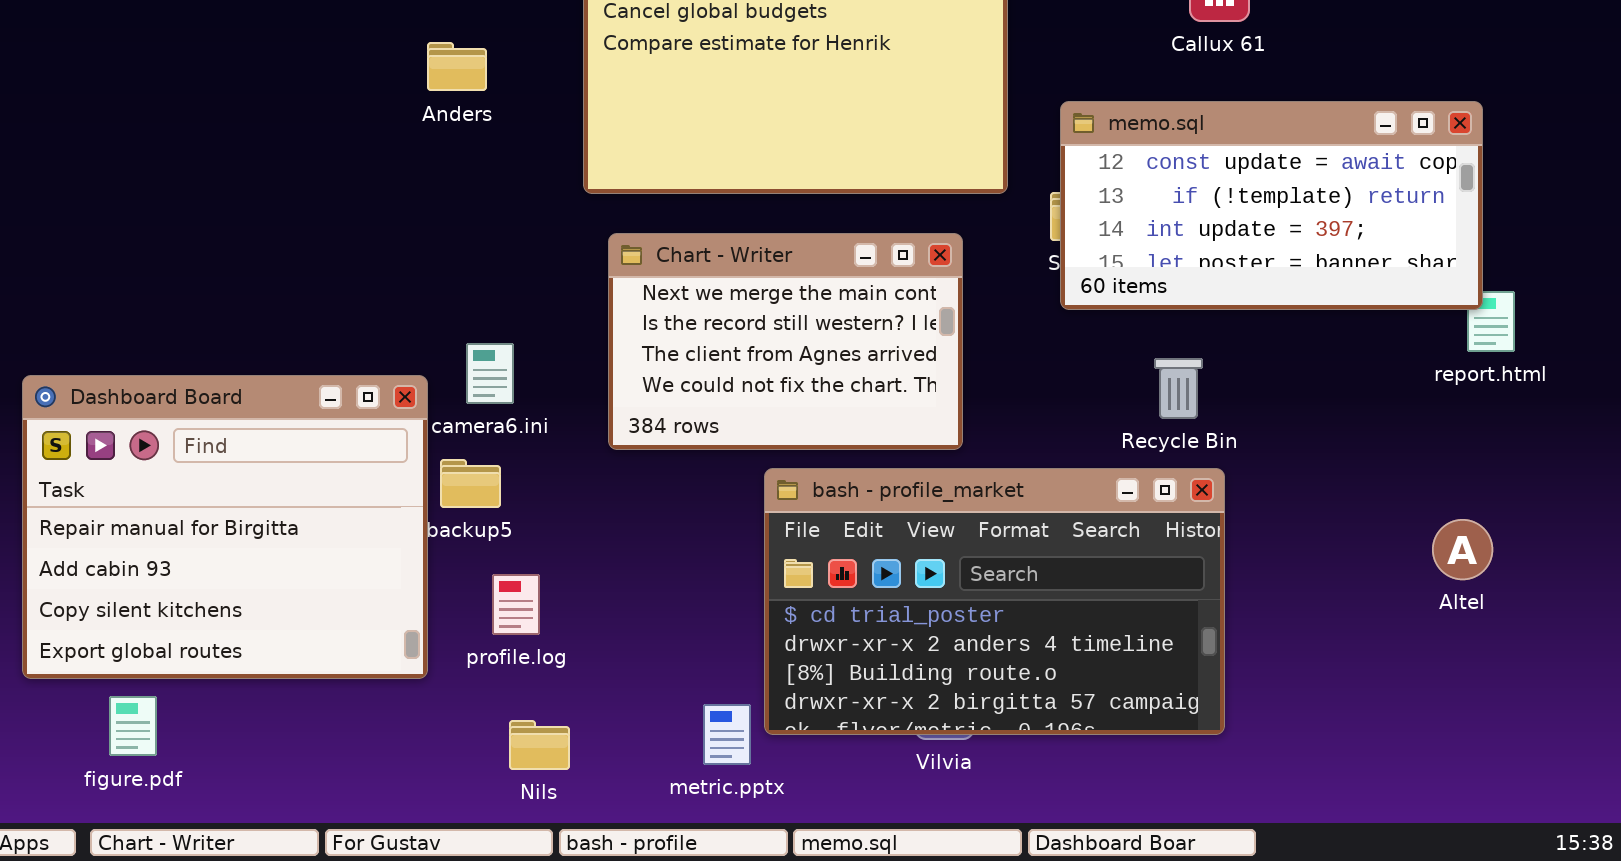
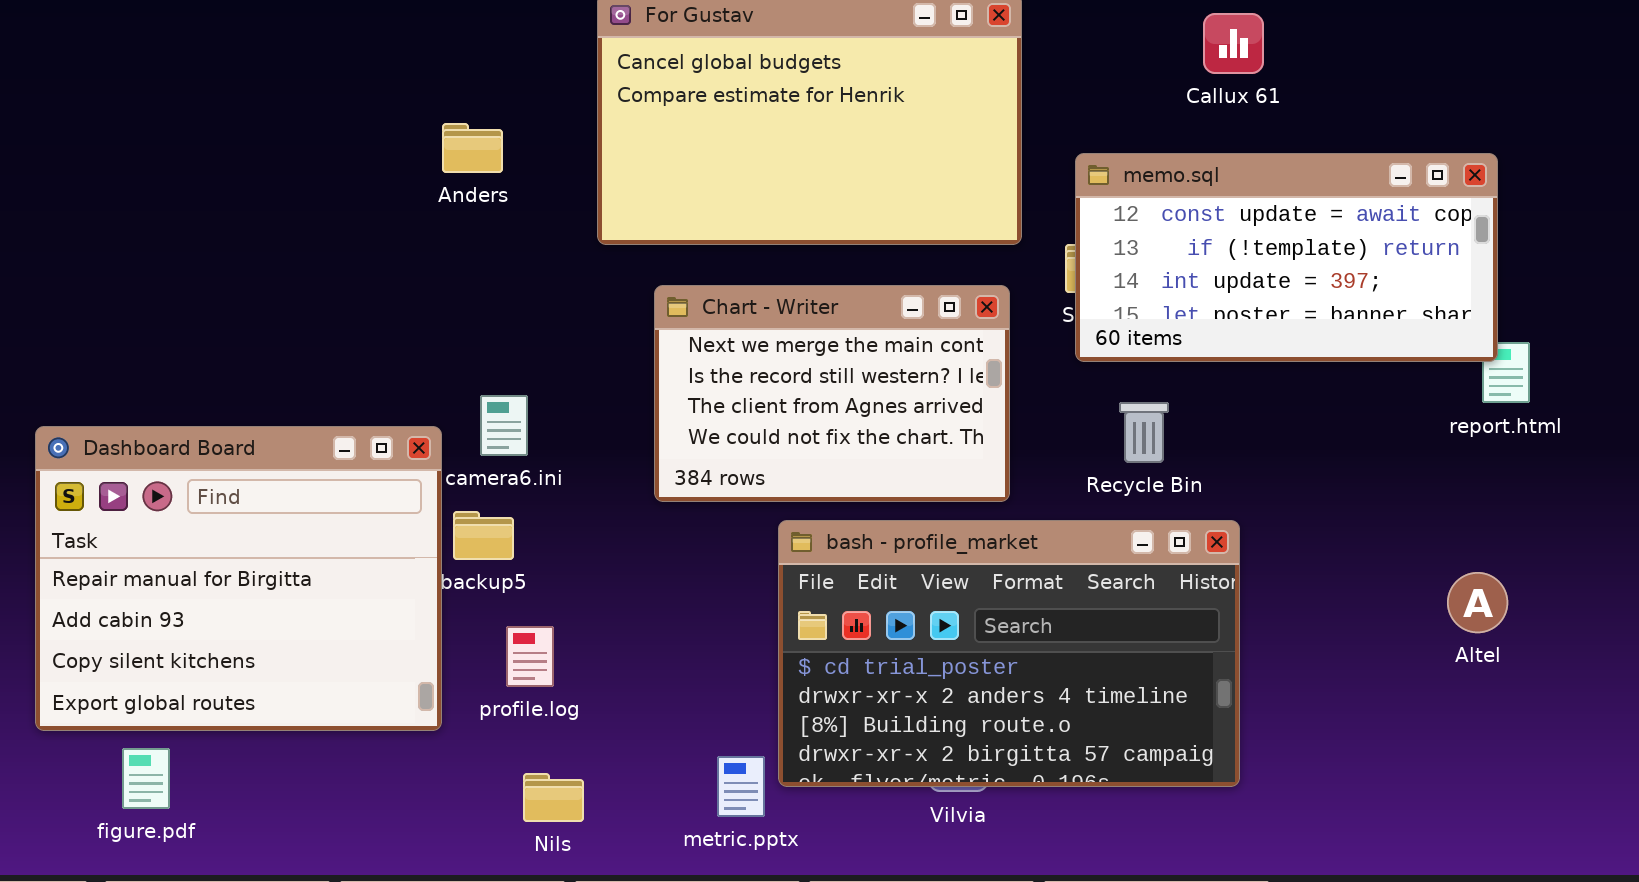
Anders: [427,42,487,91] -> [442,123,503,173], moved
Chart - Writer: [608,233,963,450] -> [654,285,1010,502], moved
Recycle Bin: [1154,358,1203,419] -> [1119,402,1169,463], moved

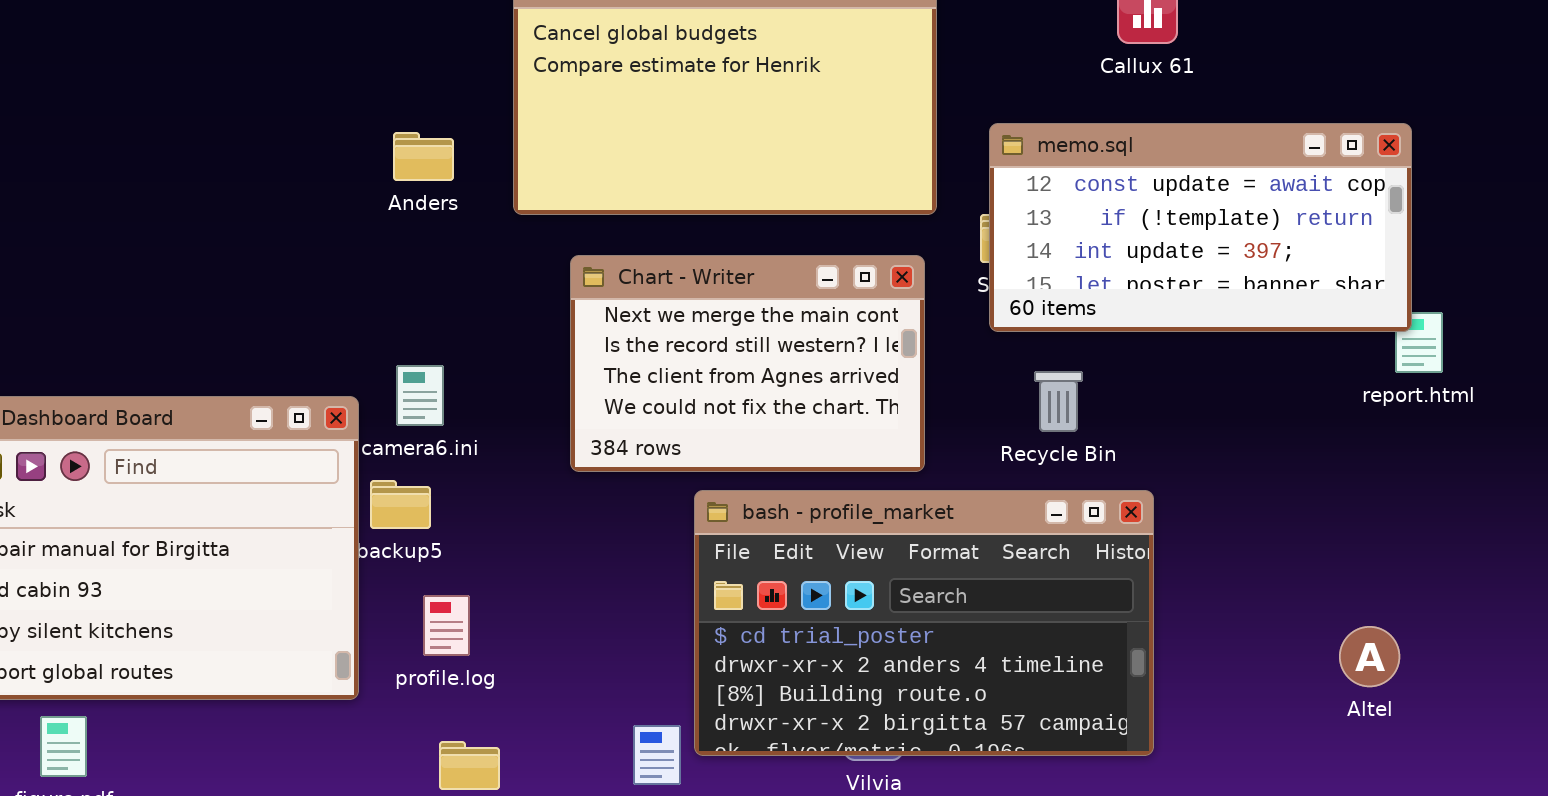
Anders: [442,123,503,173] -> [393,132,454,181], moved
Altel: [1447,572,1508,633] -> [1339,626,1400,687], moved

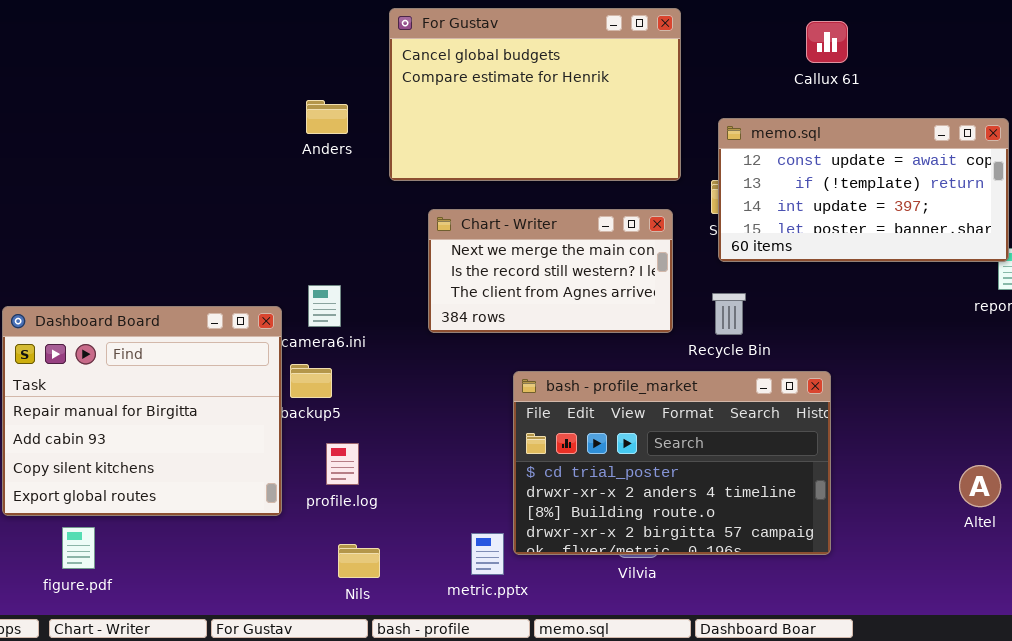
Anders: [393,132,454,181] -> [306,100,348,134], moved
Chart - Writer: [570,255,925,472] -> [428,209,673,333], resized
Recycle Bin: [1034,371,1083,432] -> [712,293,746,335], moved

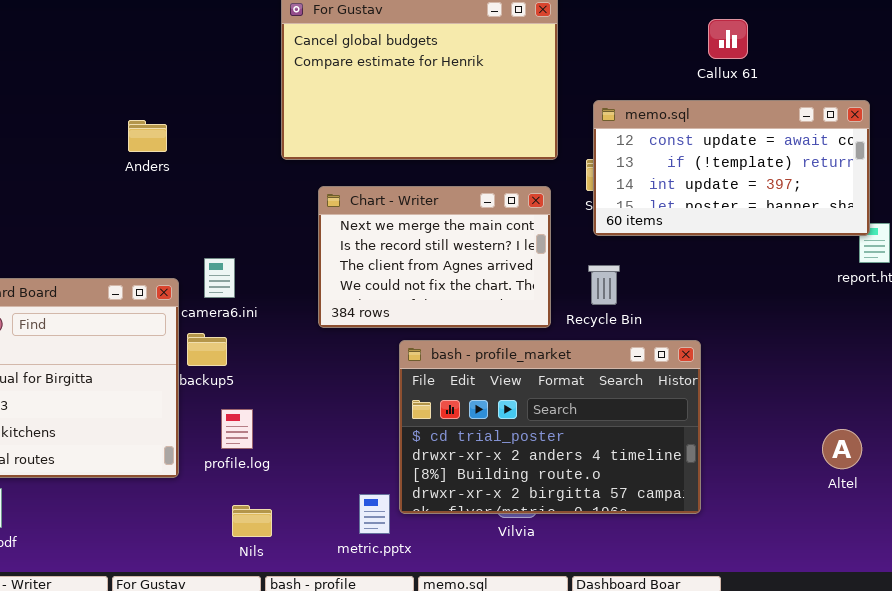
Callux 61: [806,21,848,63] -> [708,19,748,59], moved
Anders: [306,100,348,134] -> [128,120,167,152], moved
Chart - Writer: [428,209,673,333] -> [318,186,551,328], resized

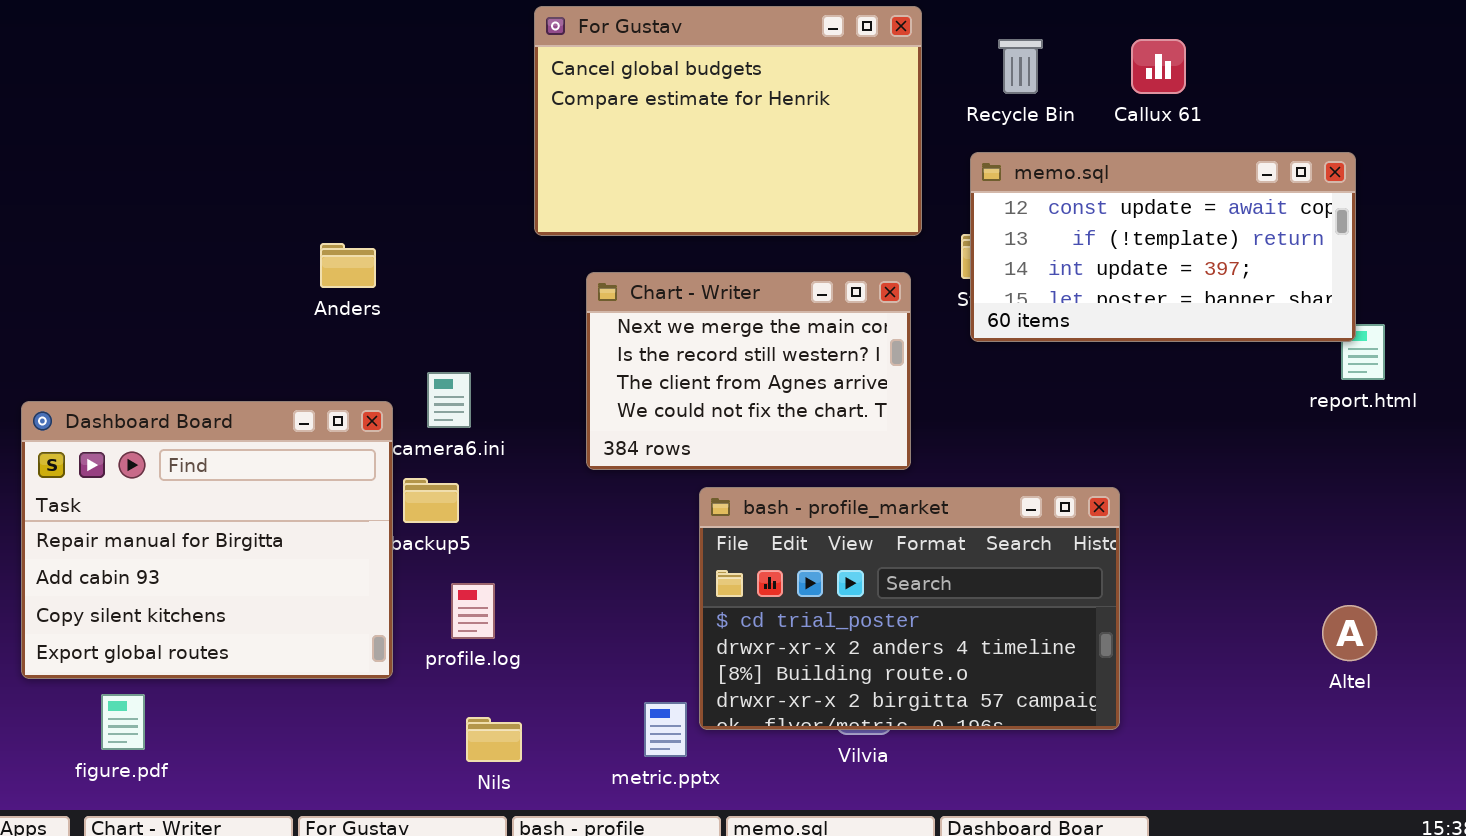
Anders: [128,120,167,152] -> [320,243,376,288], moved
Recycle Bin: [588,265,620,305] -> [998,39,1043,94], moved
Altel: [822,429,862,469] -> [1322,605,1377,661], moved

